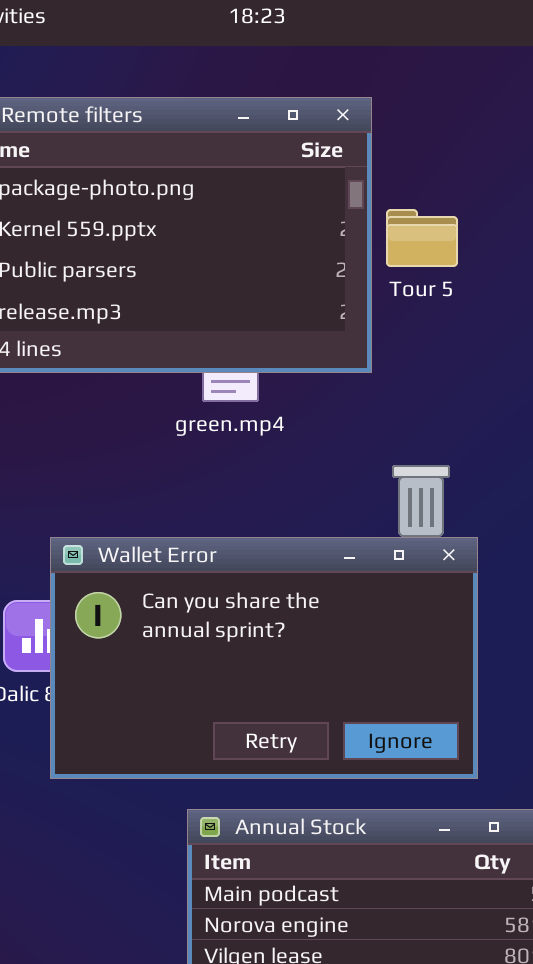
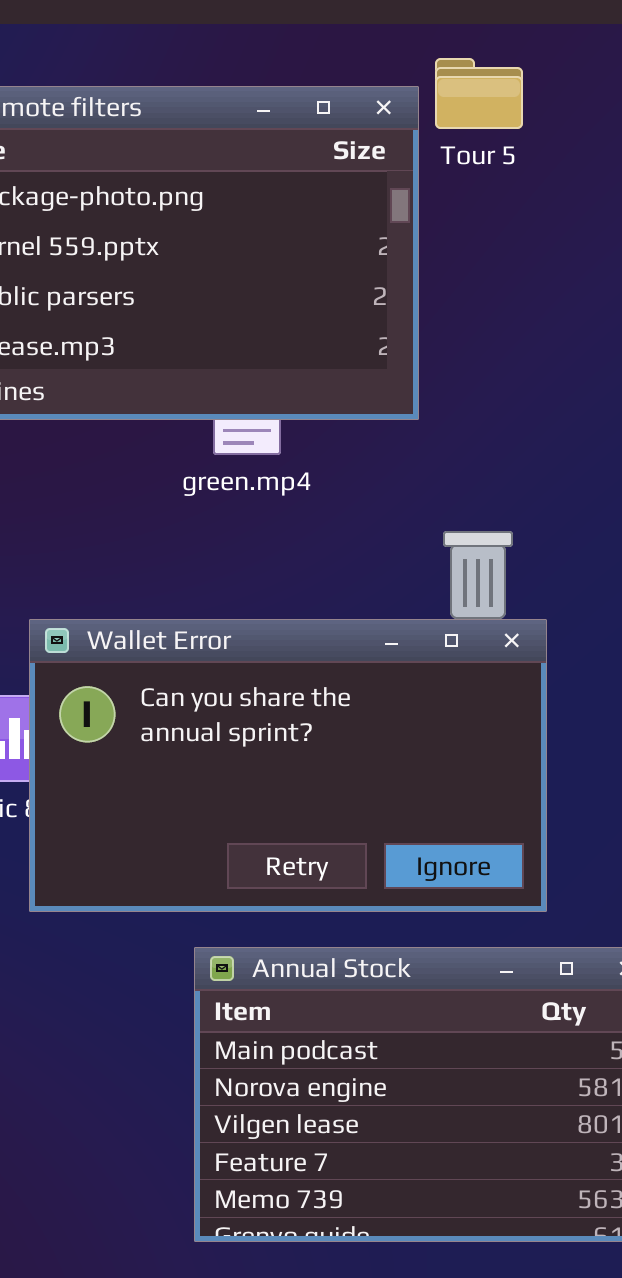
Tour 5: [386,209,458,267] -> [435,58,523,129], moved

